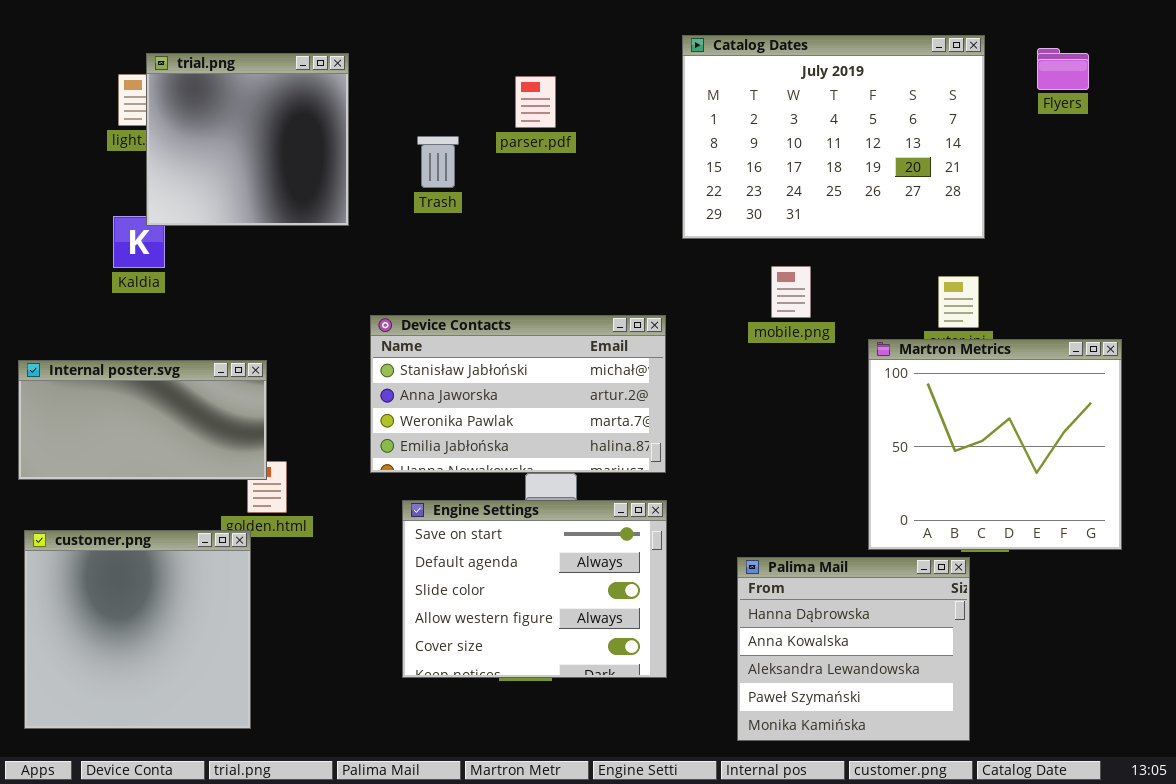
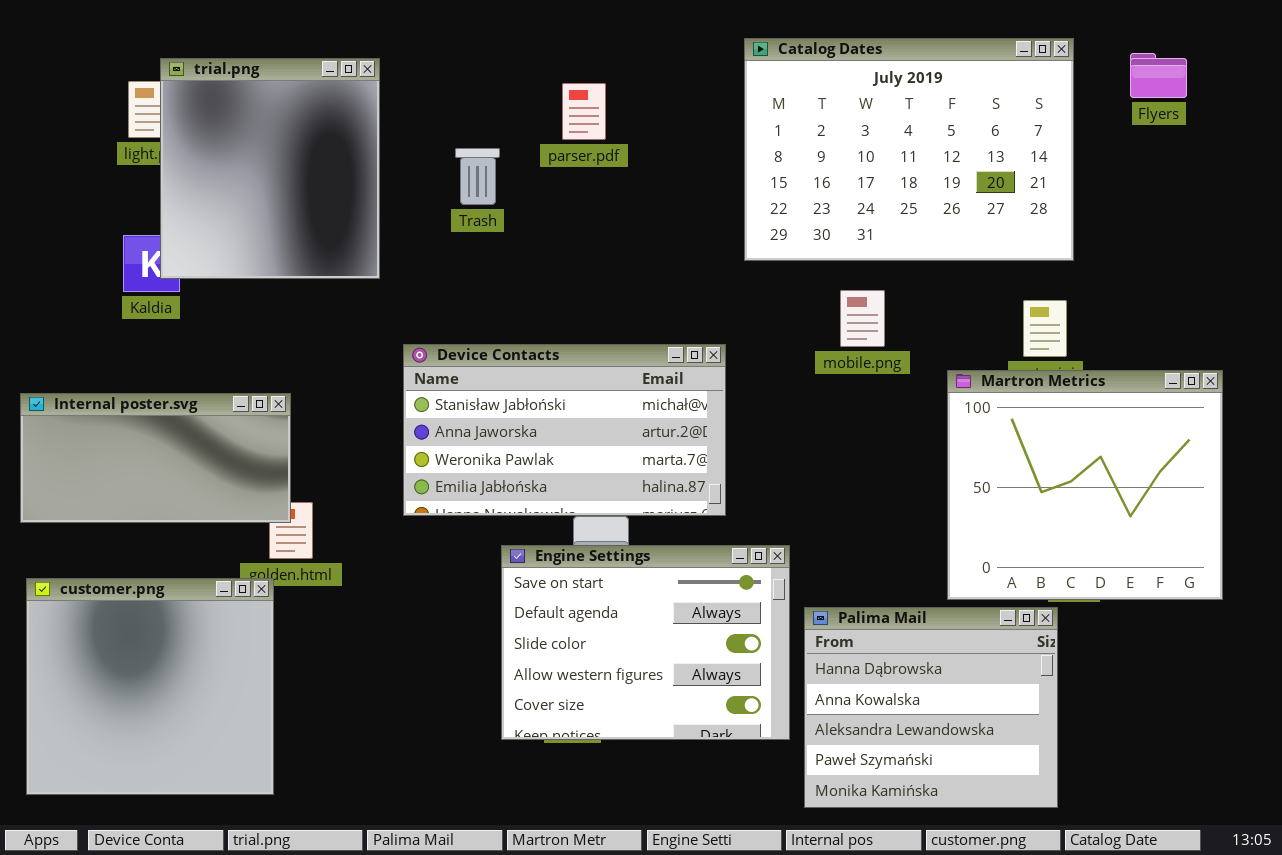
trial.png: [146,53,349,226] -> [160,58,380,279], resized
Engine Settings: [402,500,667,678] -> [501,545,790,740], moved

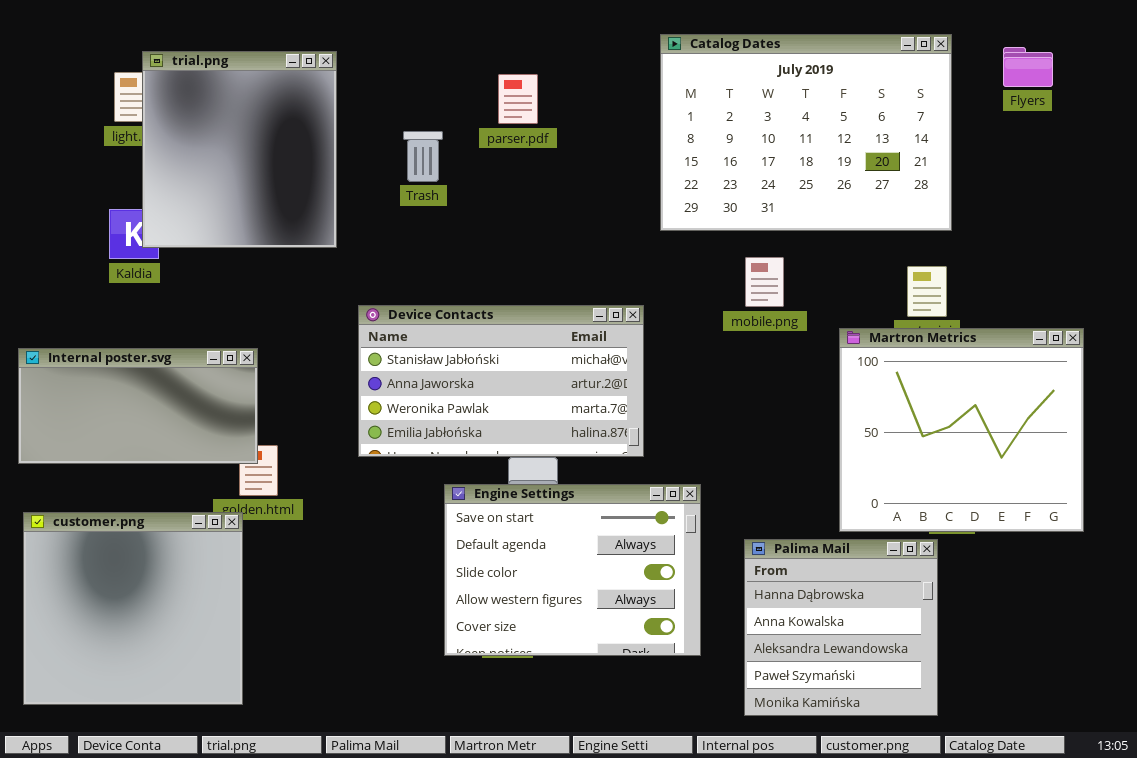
Palima Mail: [804,607,1058,808] -> [744,539,938,716], resized

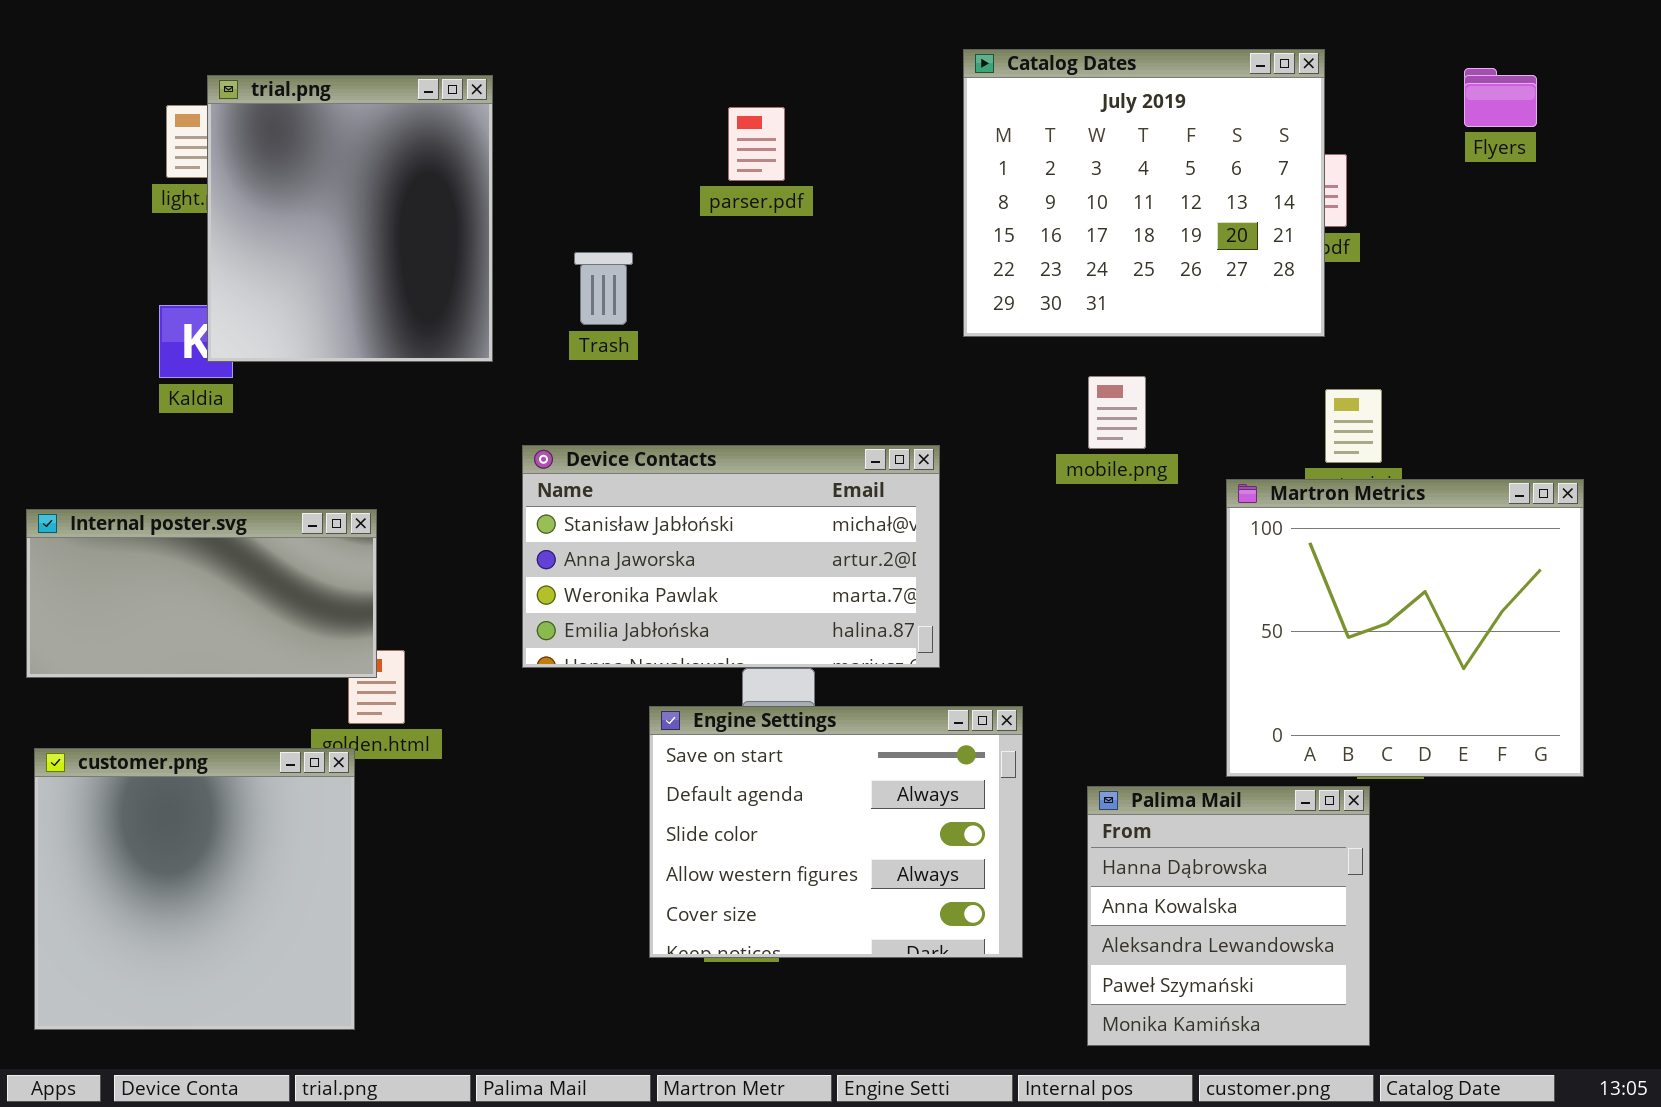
Catalog Dates: [660,34,952,231] -> [963,49,1325,337], resized
Trash: [403,131,443,182] -> [574,252,633,325], moved

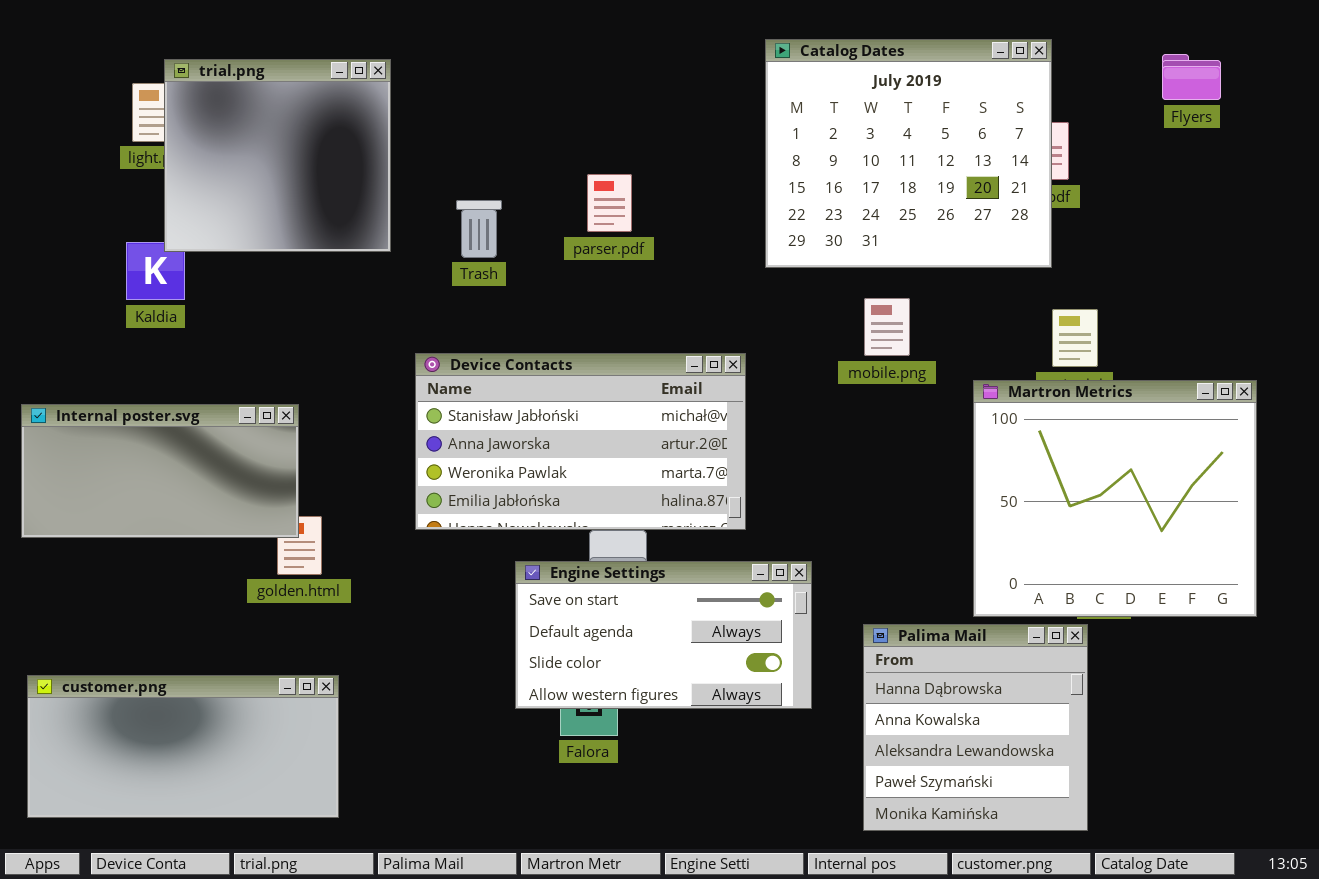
trial.png: [207,75,493,362] -> [164,59,391,252], resized
parser.pdf: [728,107,785,181] -> [587,174,632,232], moved
Engine Settings: [649,706,1023,958] -> [515,561,812,709], resized
customer.png: [34,748,355,1030] -> [27,675,339,818], resized

